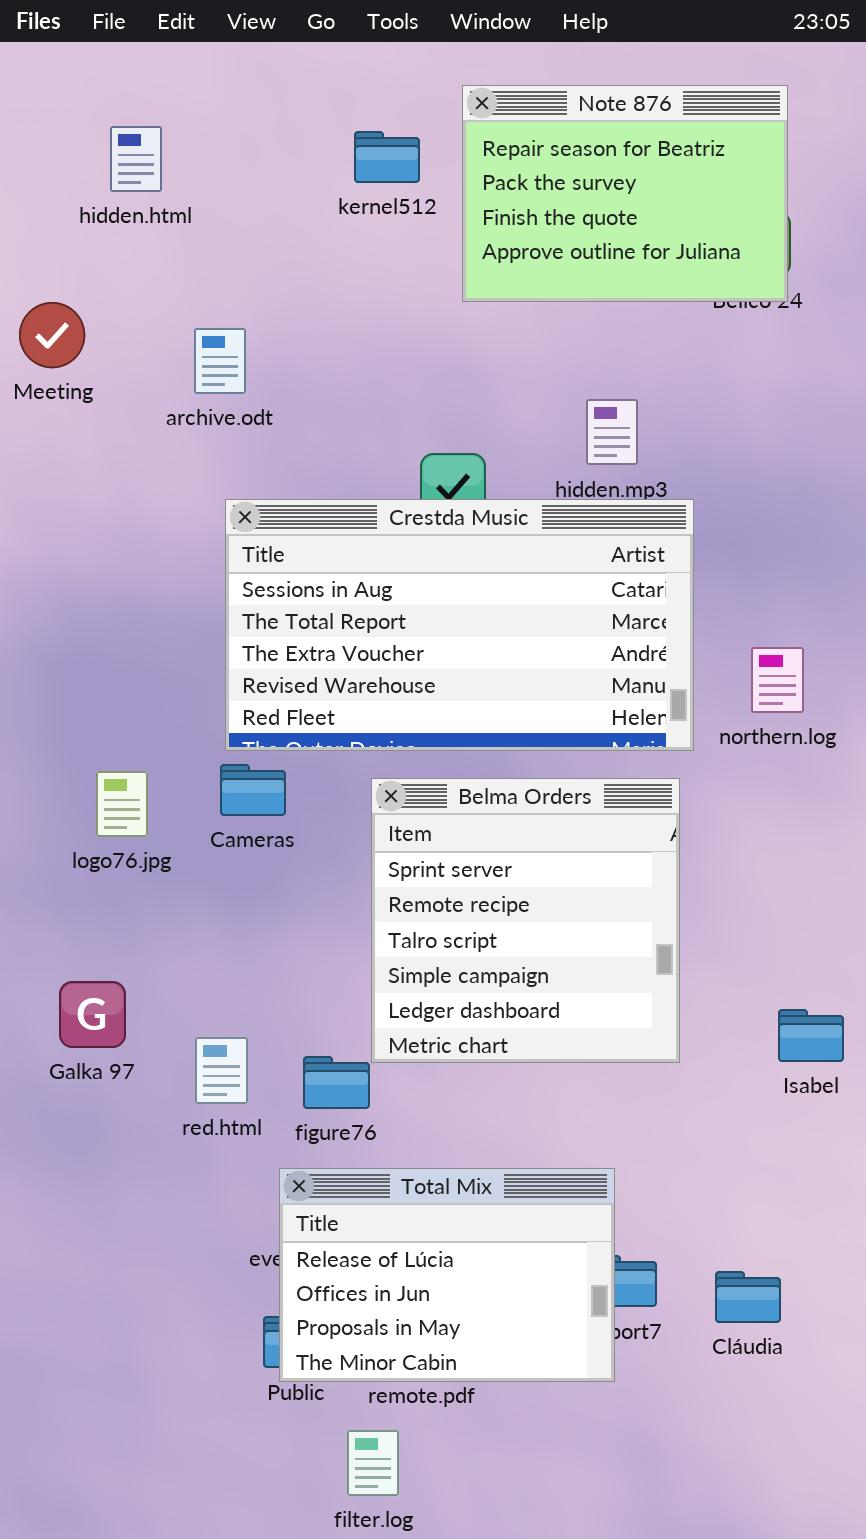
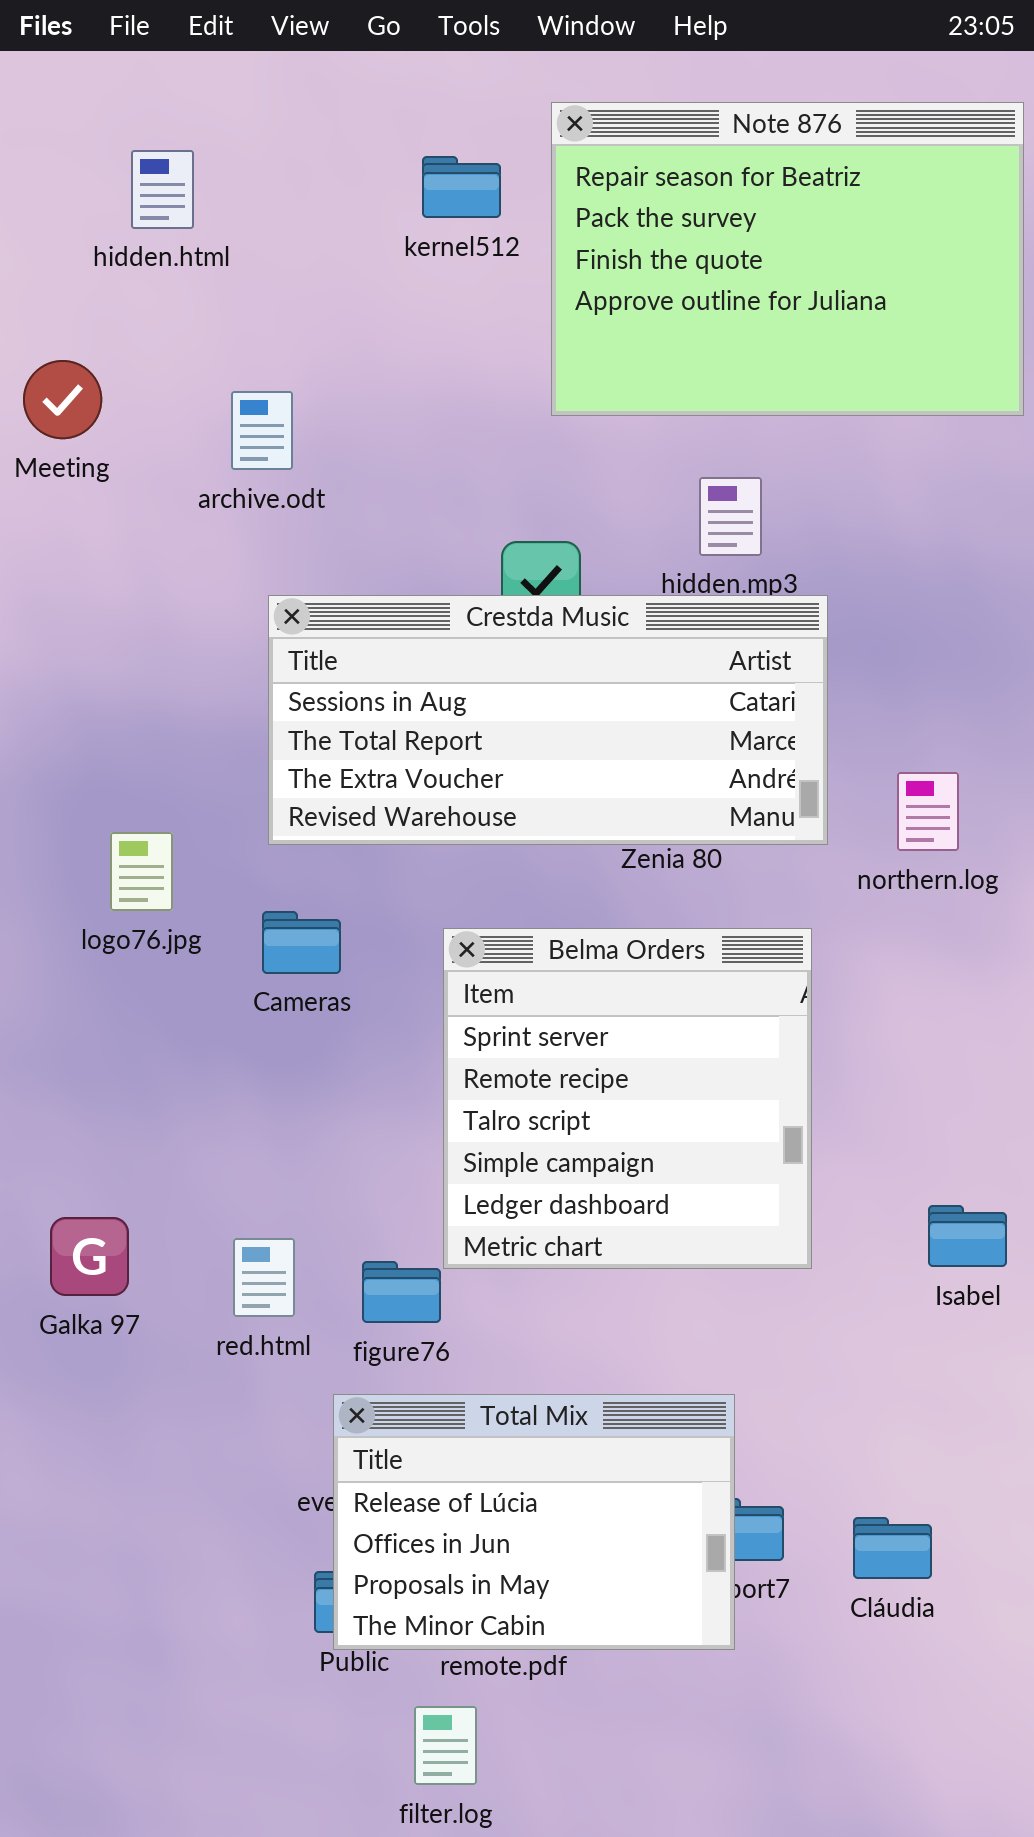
Note 876: [462,85,788,302] -> [551,102,1024,416], resized
Crestda Music: [225,499,694,751] -> [268,595,828,845], resized
logo76.jpg: [96,771,148,837] -> [110,832,173,911], moved
Galka 97: [59,981,126,1048] -> [50,1217,129,1296], moved

